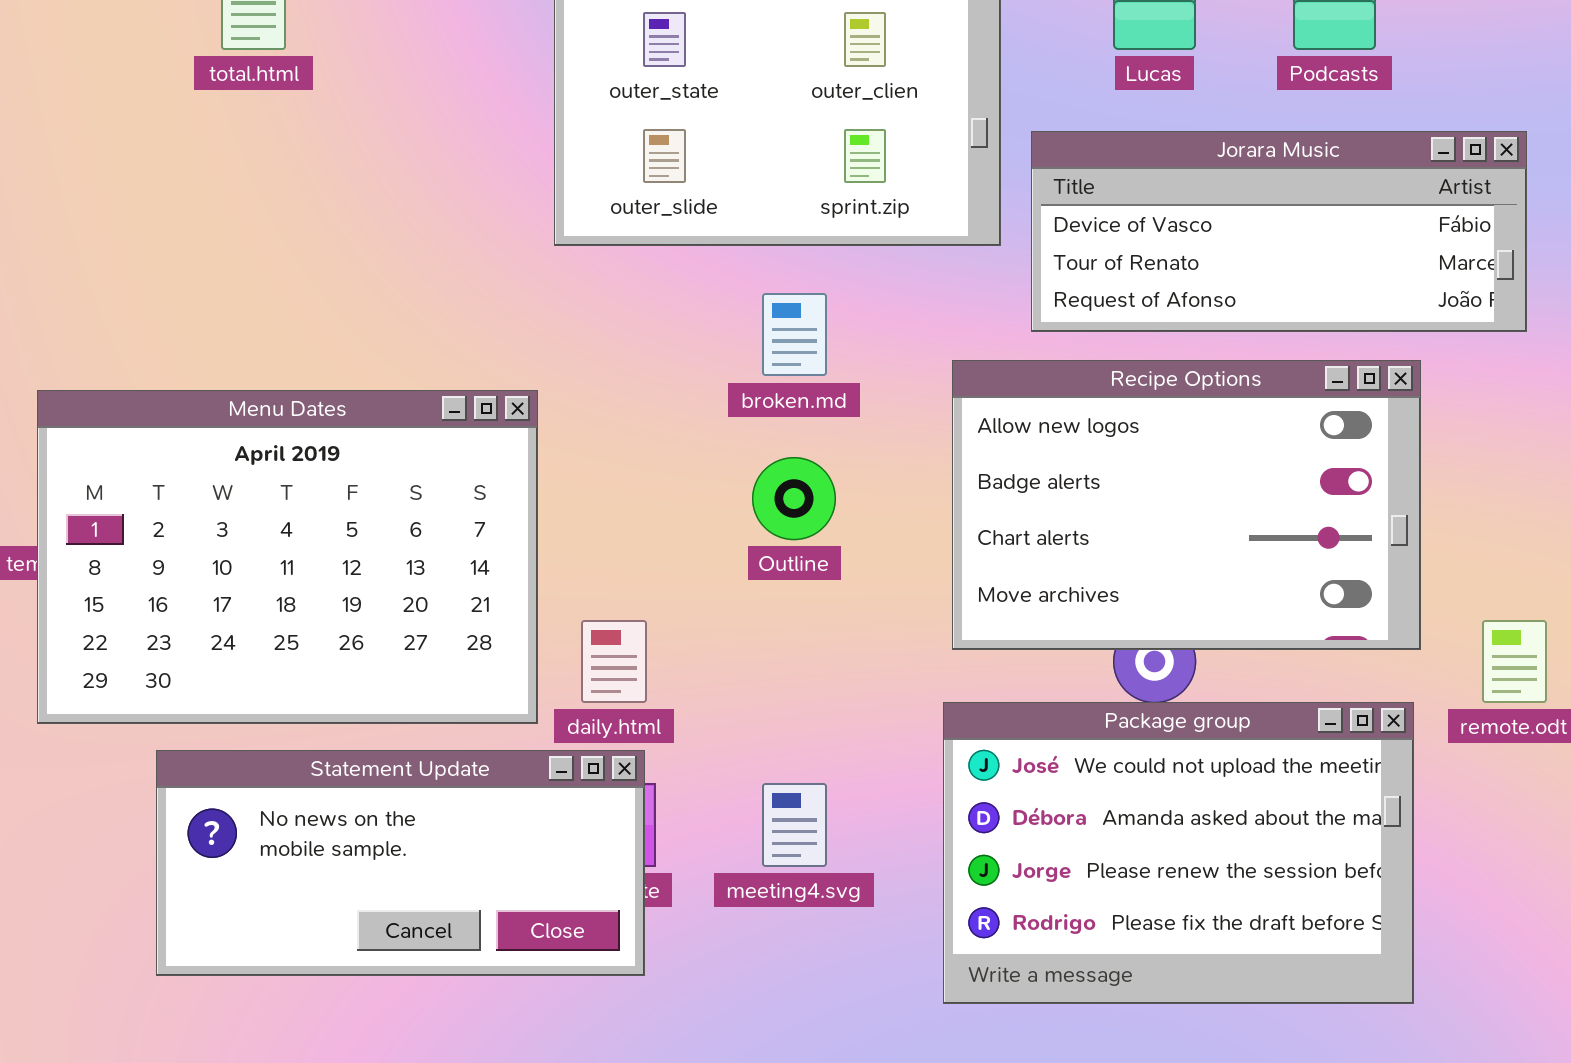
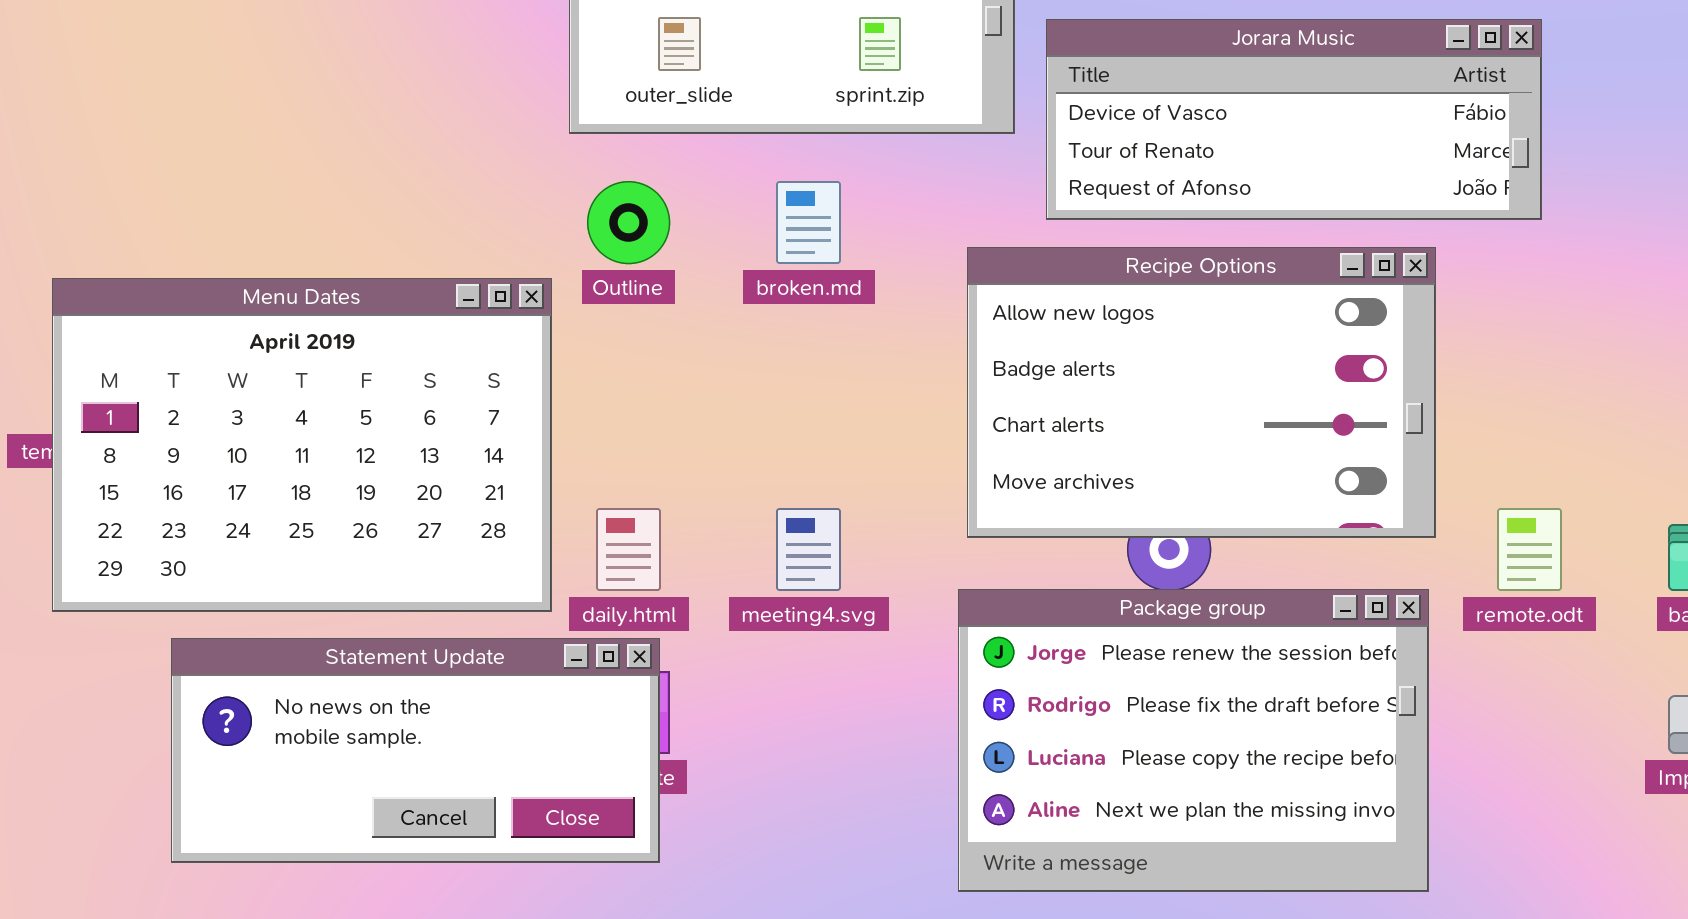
Outline: [752,457,836,540] -> [587,181,670,264], moved
Package group: [943,702,1414,1004] -> [958,589,1429,892], scrolled down 2 rows
meeting4.svg: [762,783,827,867] -> [776,508,841,591], moved

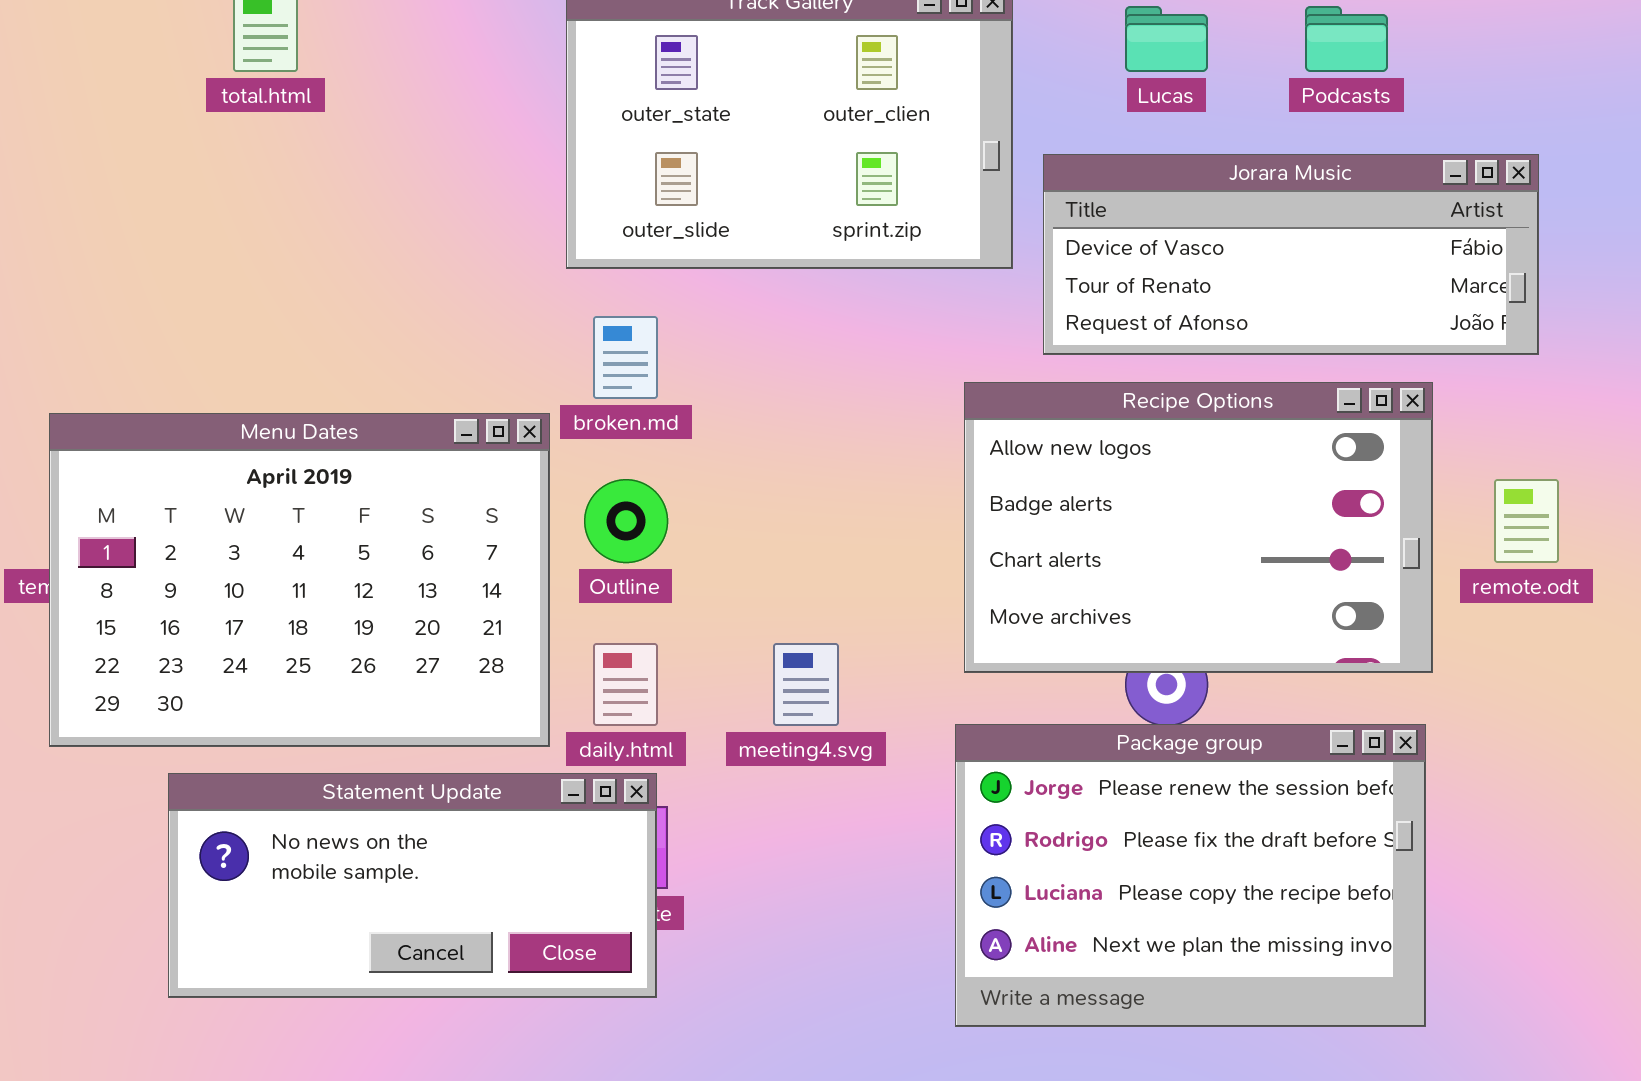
Outline: [587,181,670,264] -> [584,479,668,563], moved
broken.md: [776,181,841,264] -> [593,316,658,399], moved
remote.odt: [1497,508,1562,591] -> [1494,479,1559,563], moved

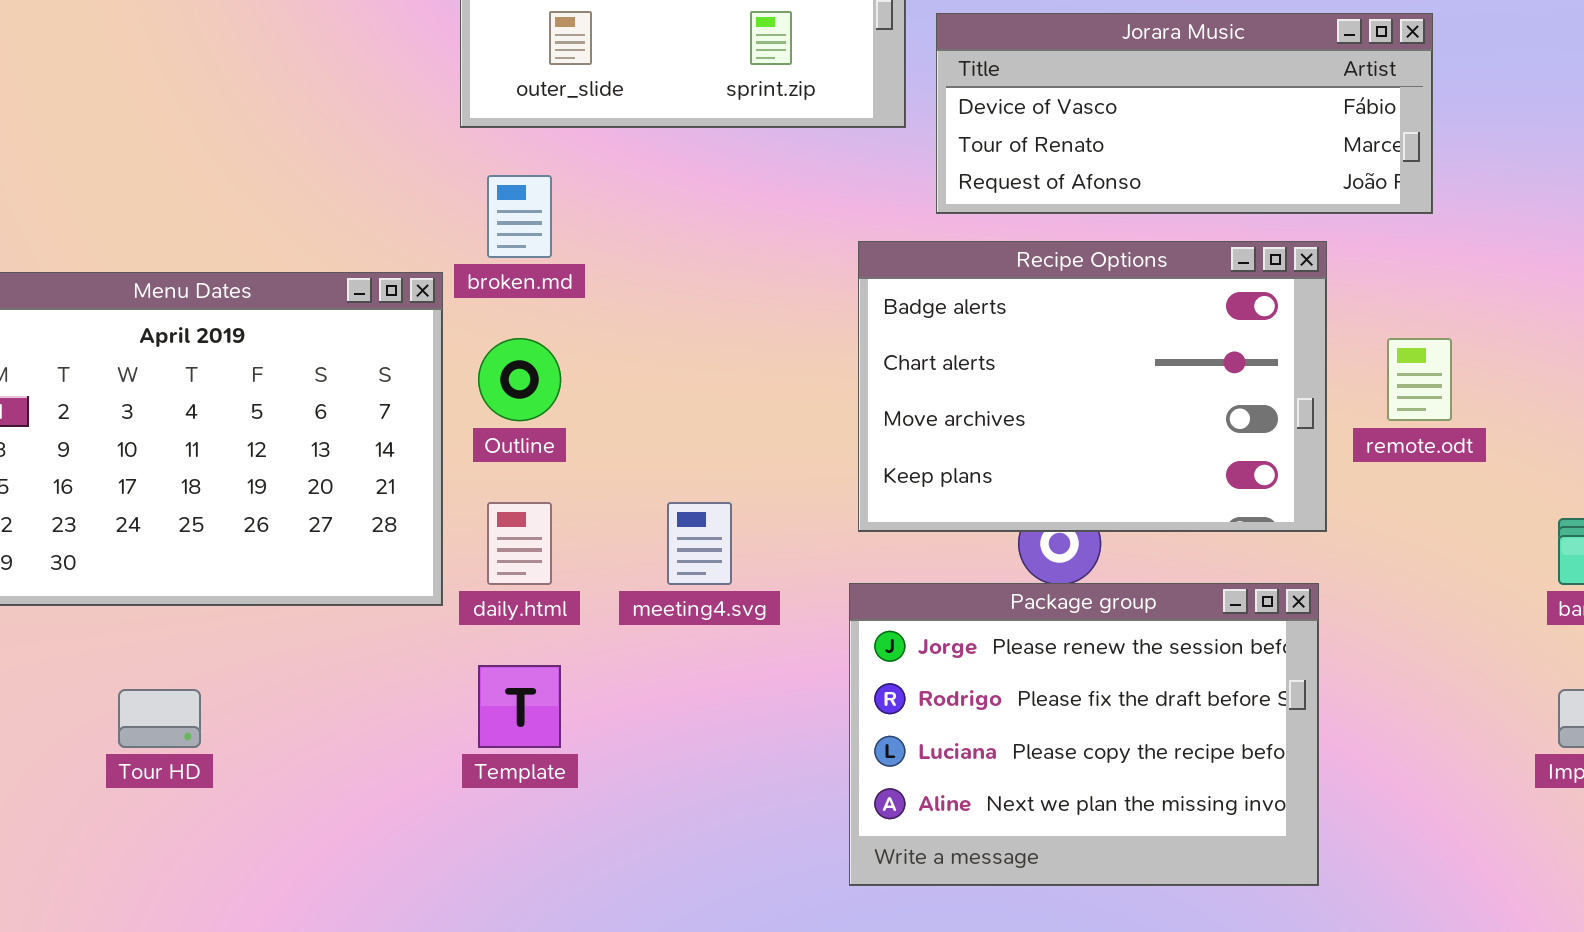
Recipe Options: [964,382,1433,673] -> [858,241,1327,532], scrolled down 1 row
Statement Update: [168,773,657,998] -> none, closed

